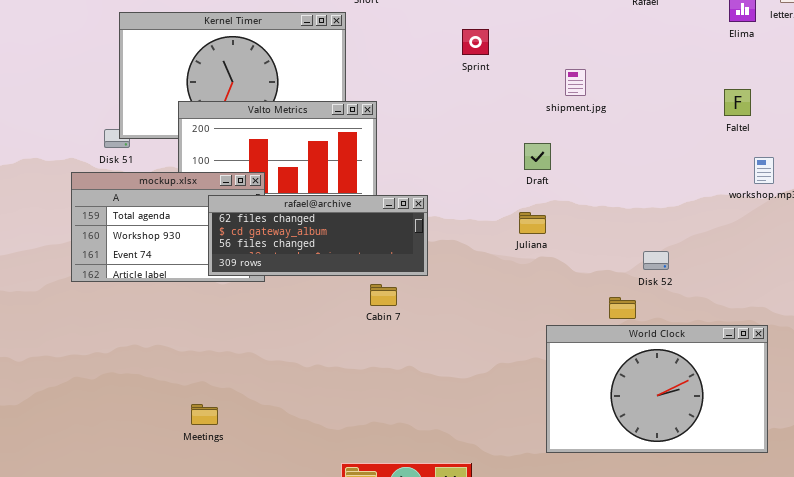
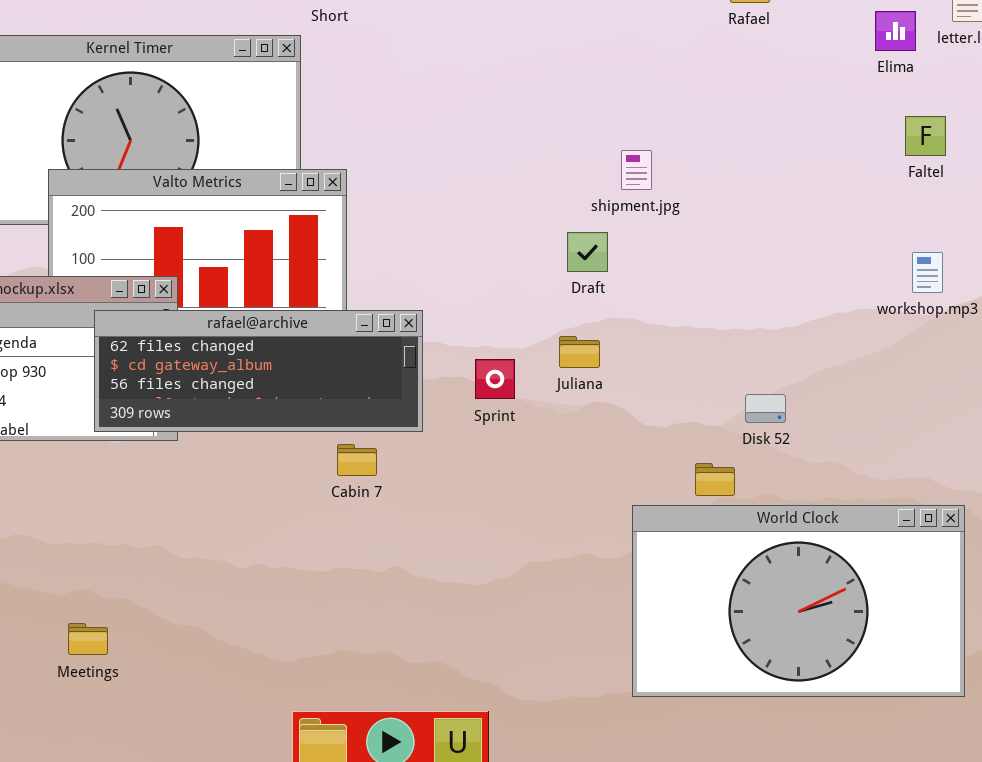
Sprint: [462,29,489,55] -> [475,359,515,399], moved
shipment.jpg: [565,69,586,96] -> [621,150,652,190], moved
Faltel: [724,89,751,116] -> [905,116,946,156], moved
World Clock: [546,325,768,453] -> [632,505,965,697], moved

